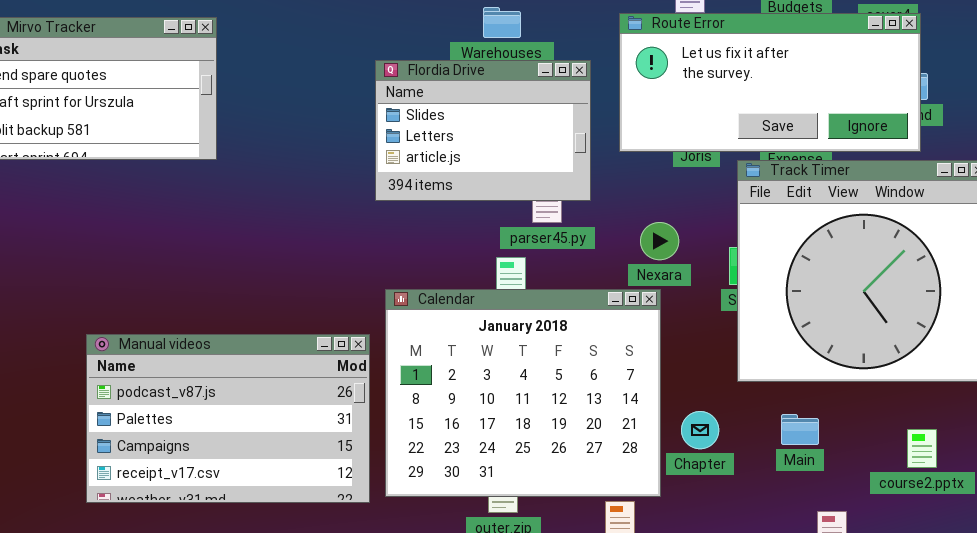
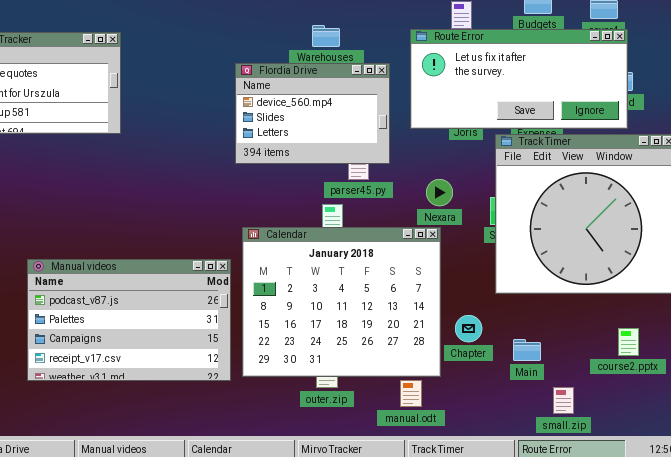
Flordia Drive: [375,60,591,201] -> [235,63,390,164], scrolled up 1 row
Main: [781,414,819,445] -> [513,339,541,361], moved

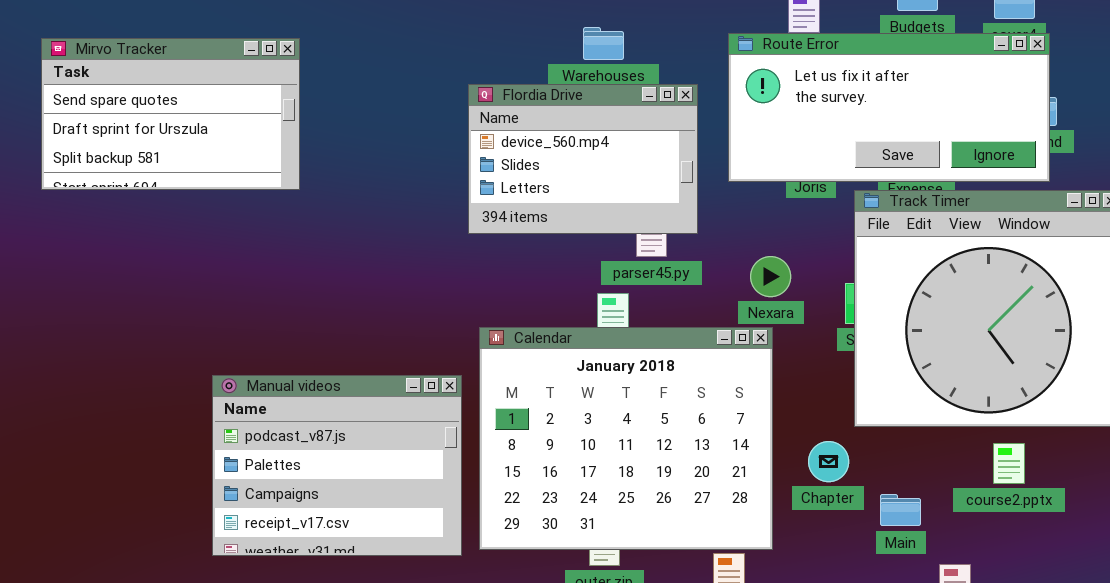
Manual videos: [27,259,231,381] -> [212,375,462,556], resized
Chapter: [455,315,482,342] -> [808,441,849,482], moved
course2.pptx: [618,328,639,356] -> [993,443,1025,484], moved

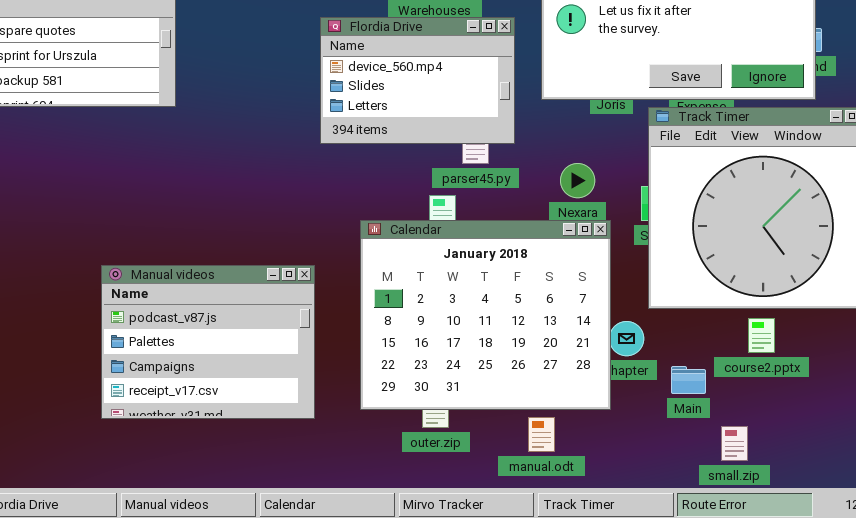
Calendar: [479,327,773,550] -> [360,220,611,410], moved
course2.pptx: [993,443,1025,484] -> [748,318,775,353], moved

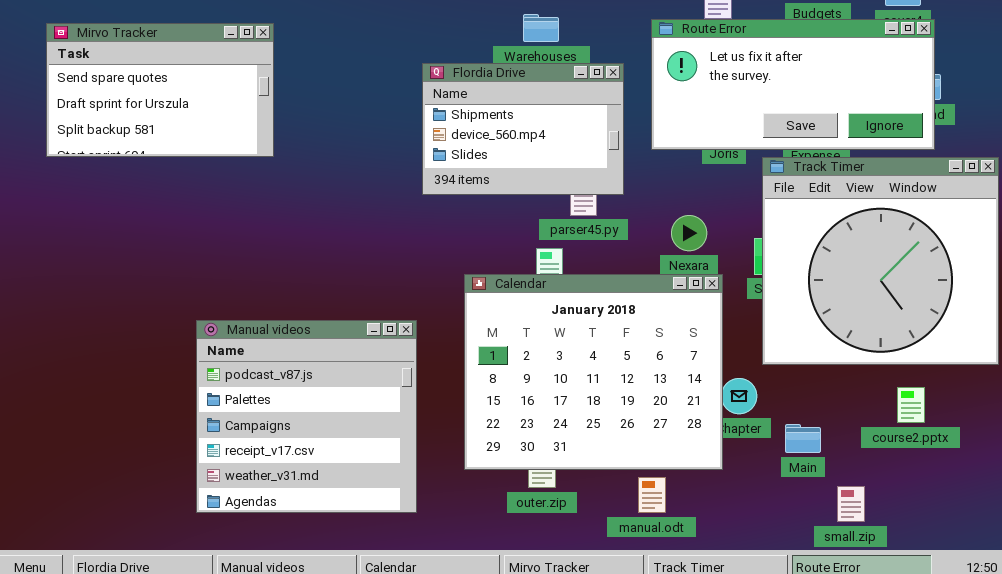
Flordia Drive: [320,17,515,144] -> [422,63,624,195], scrolled up 1 row
Manual videos: [101,265,315,419] -> [196,320,417,513], resized
course2.pptx: [748,318,775,353] -> [897,387,925,423], moved

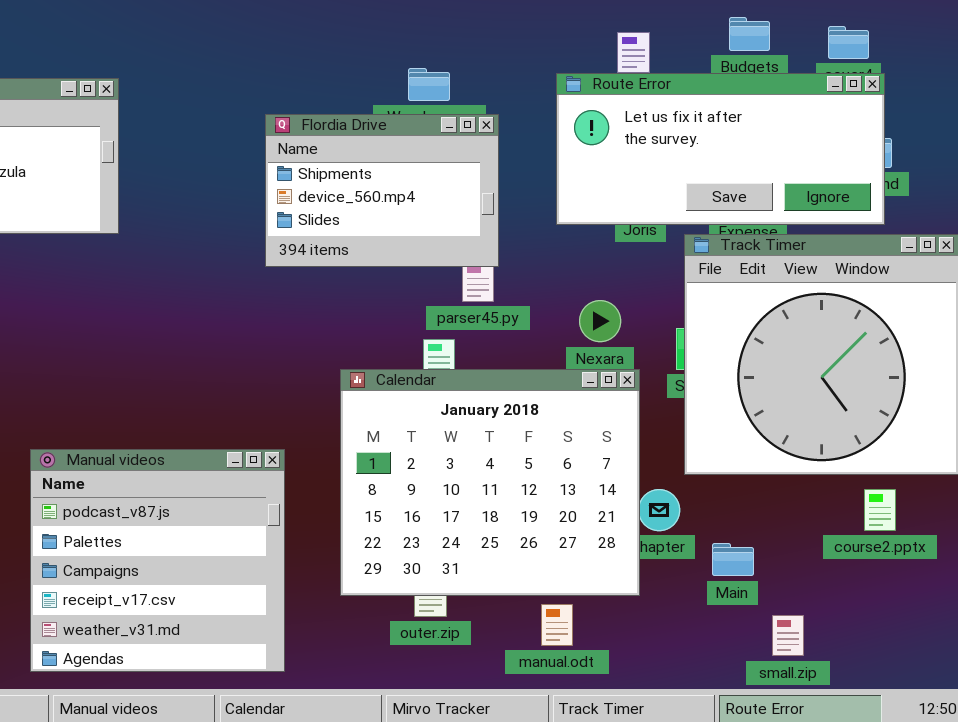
Flordia Drive: [422,63,624,195] -> [265,114,499,267], moved
Manual videos: [196,320,417,513] -> [30,449,285,672], moved
course2.pptx: [897,387,925,423] -> [864,489,896,531], moved

